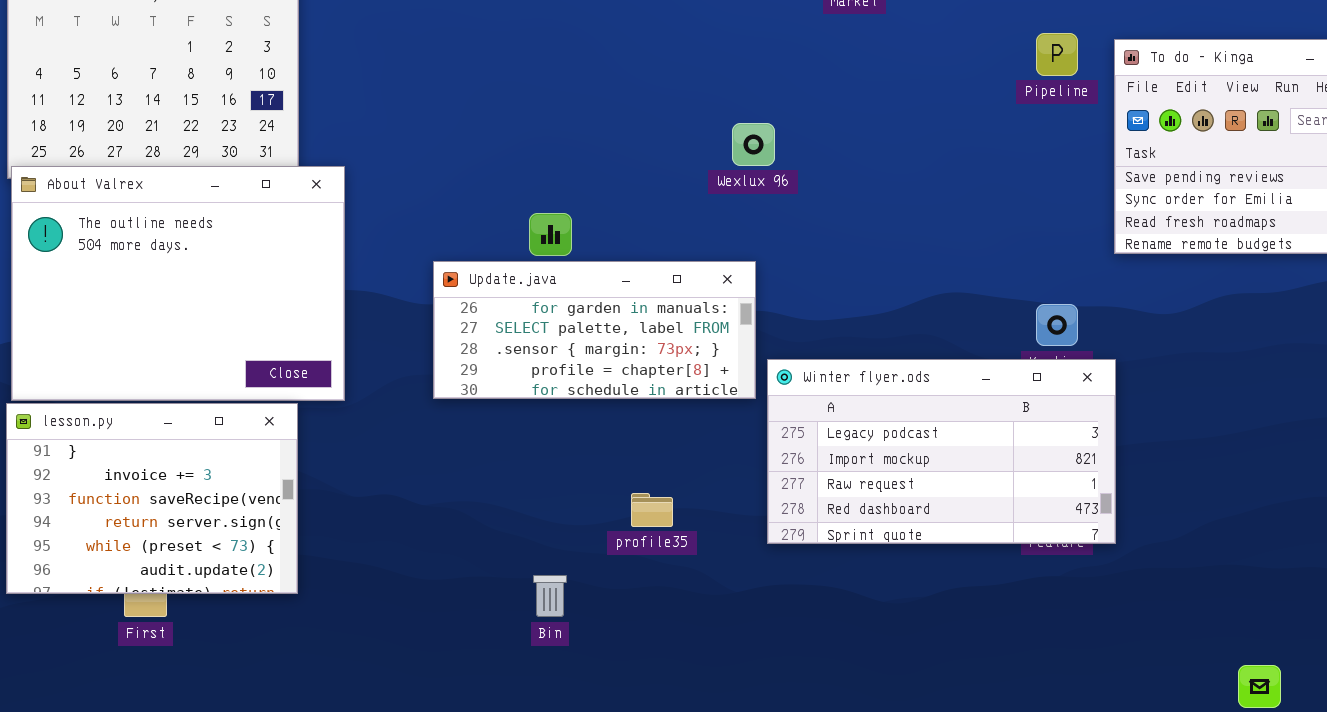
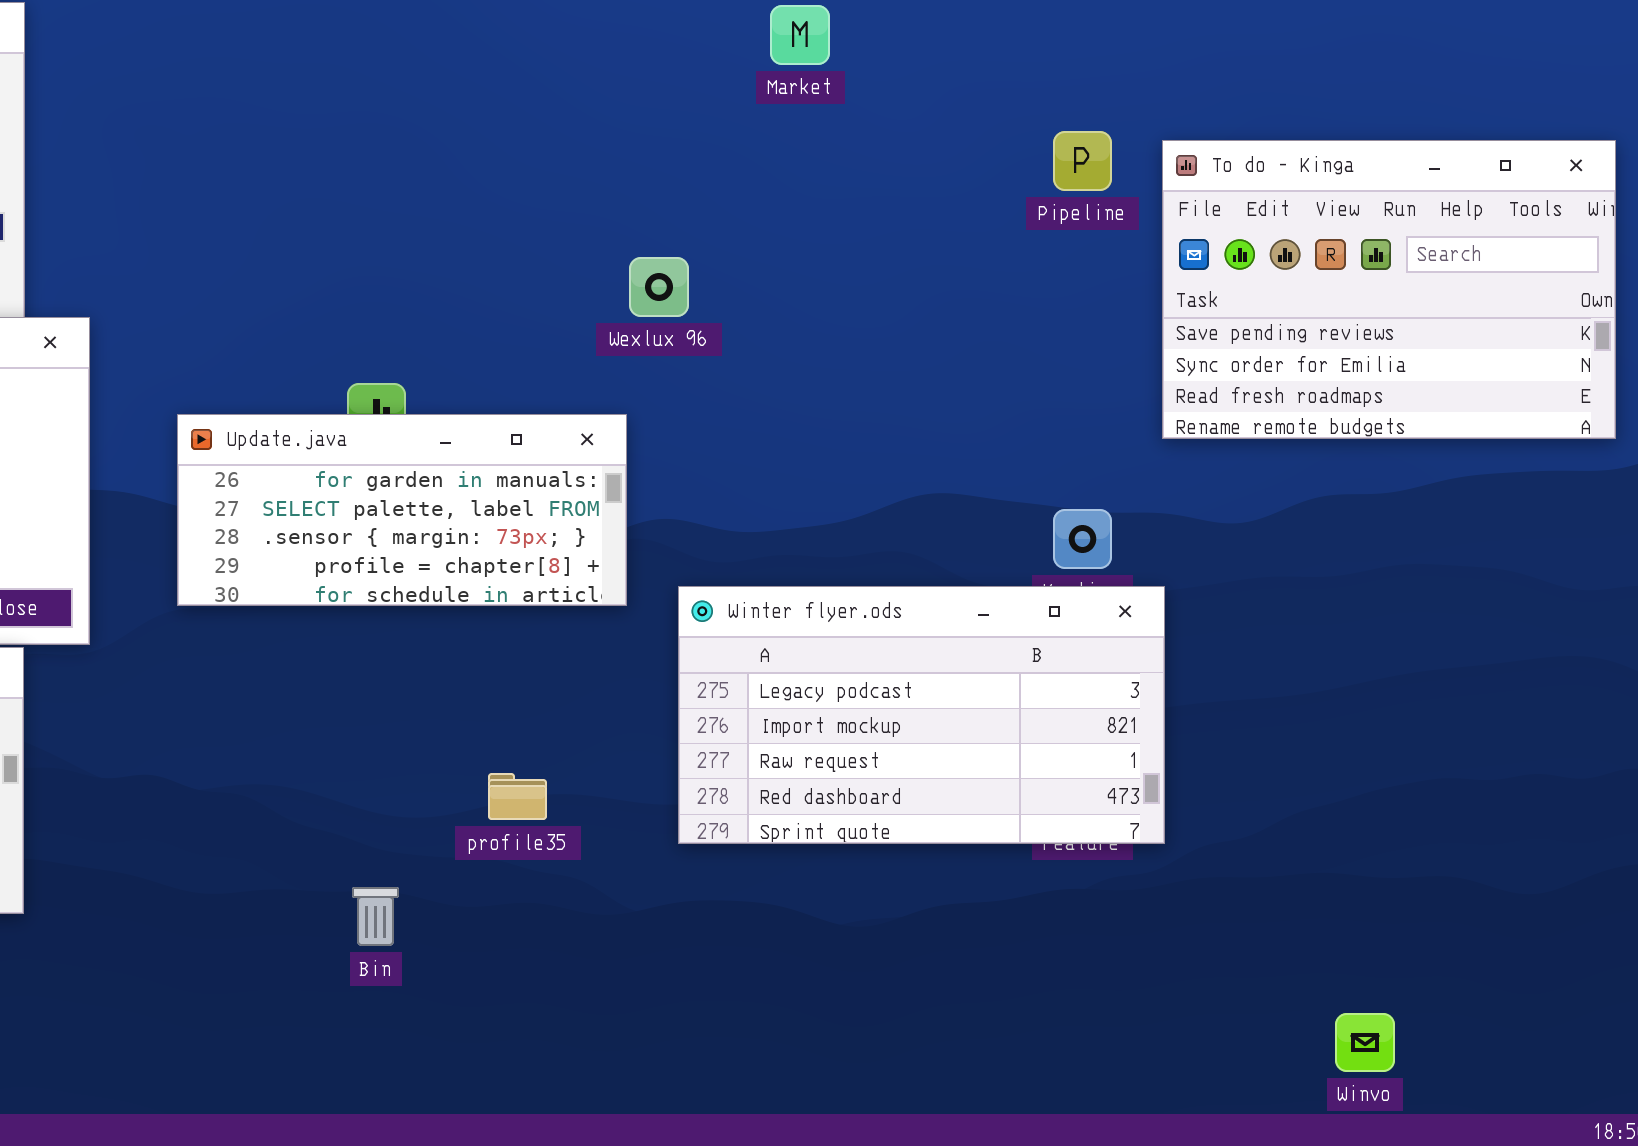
Update.java: [433,261,756,399] -> [177,414,627,606], moved

